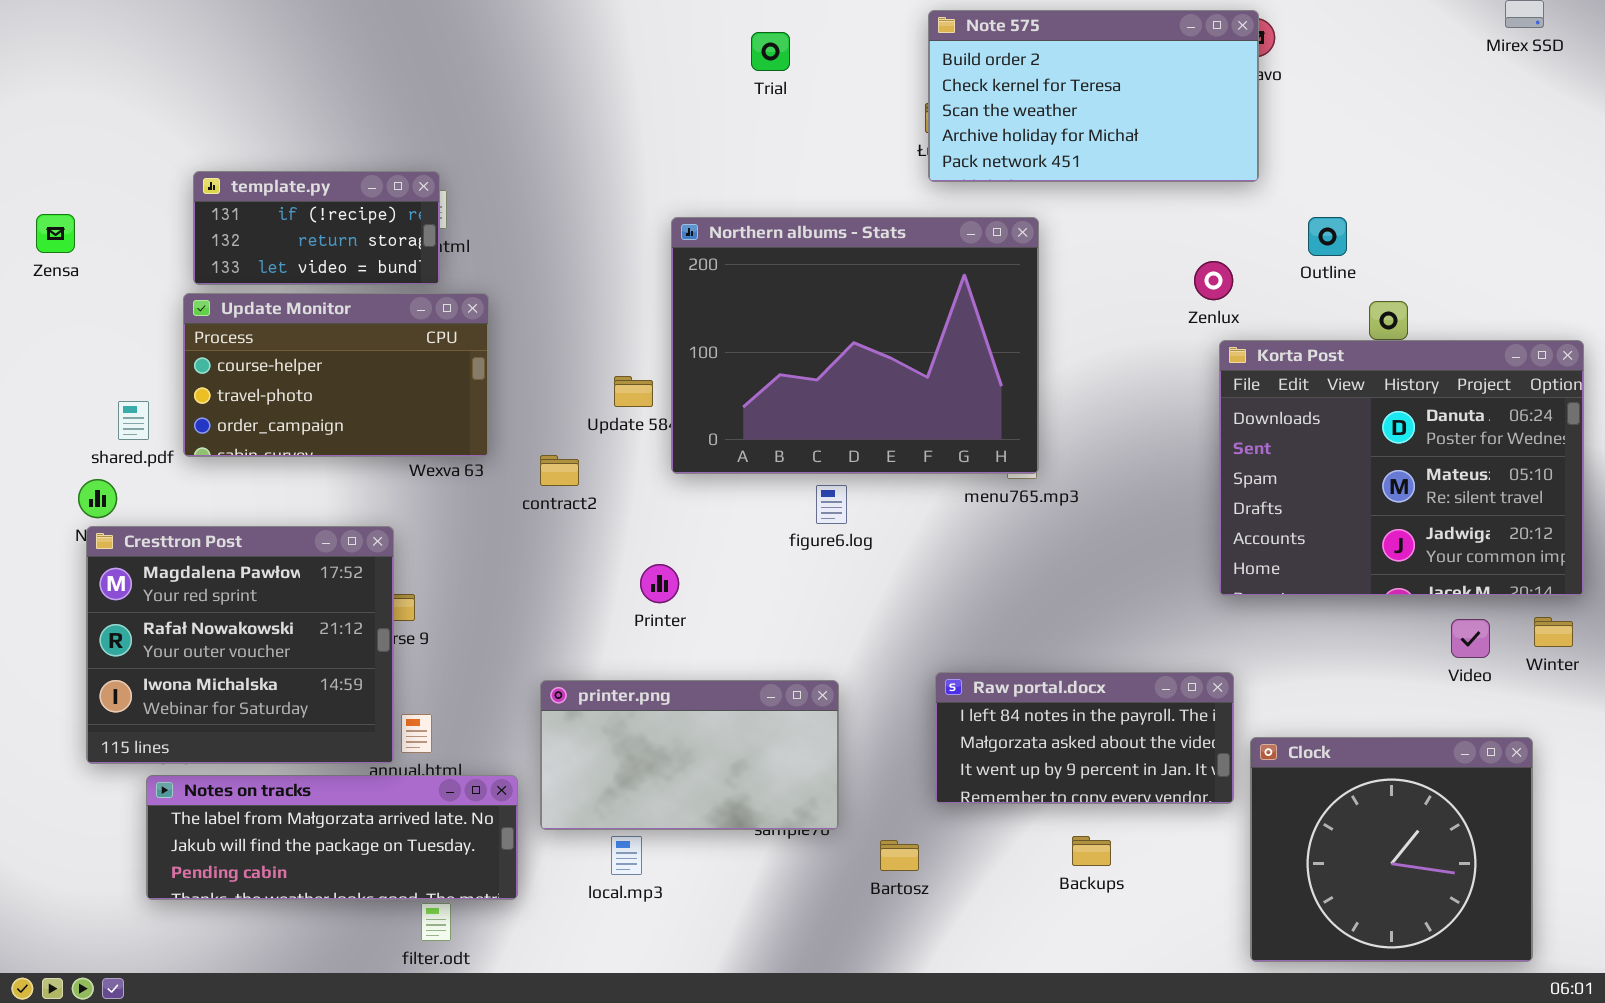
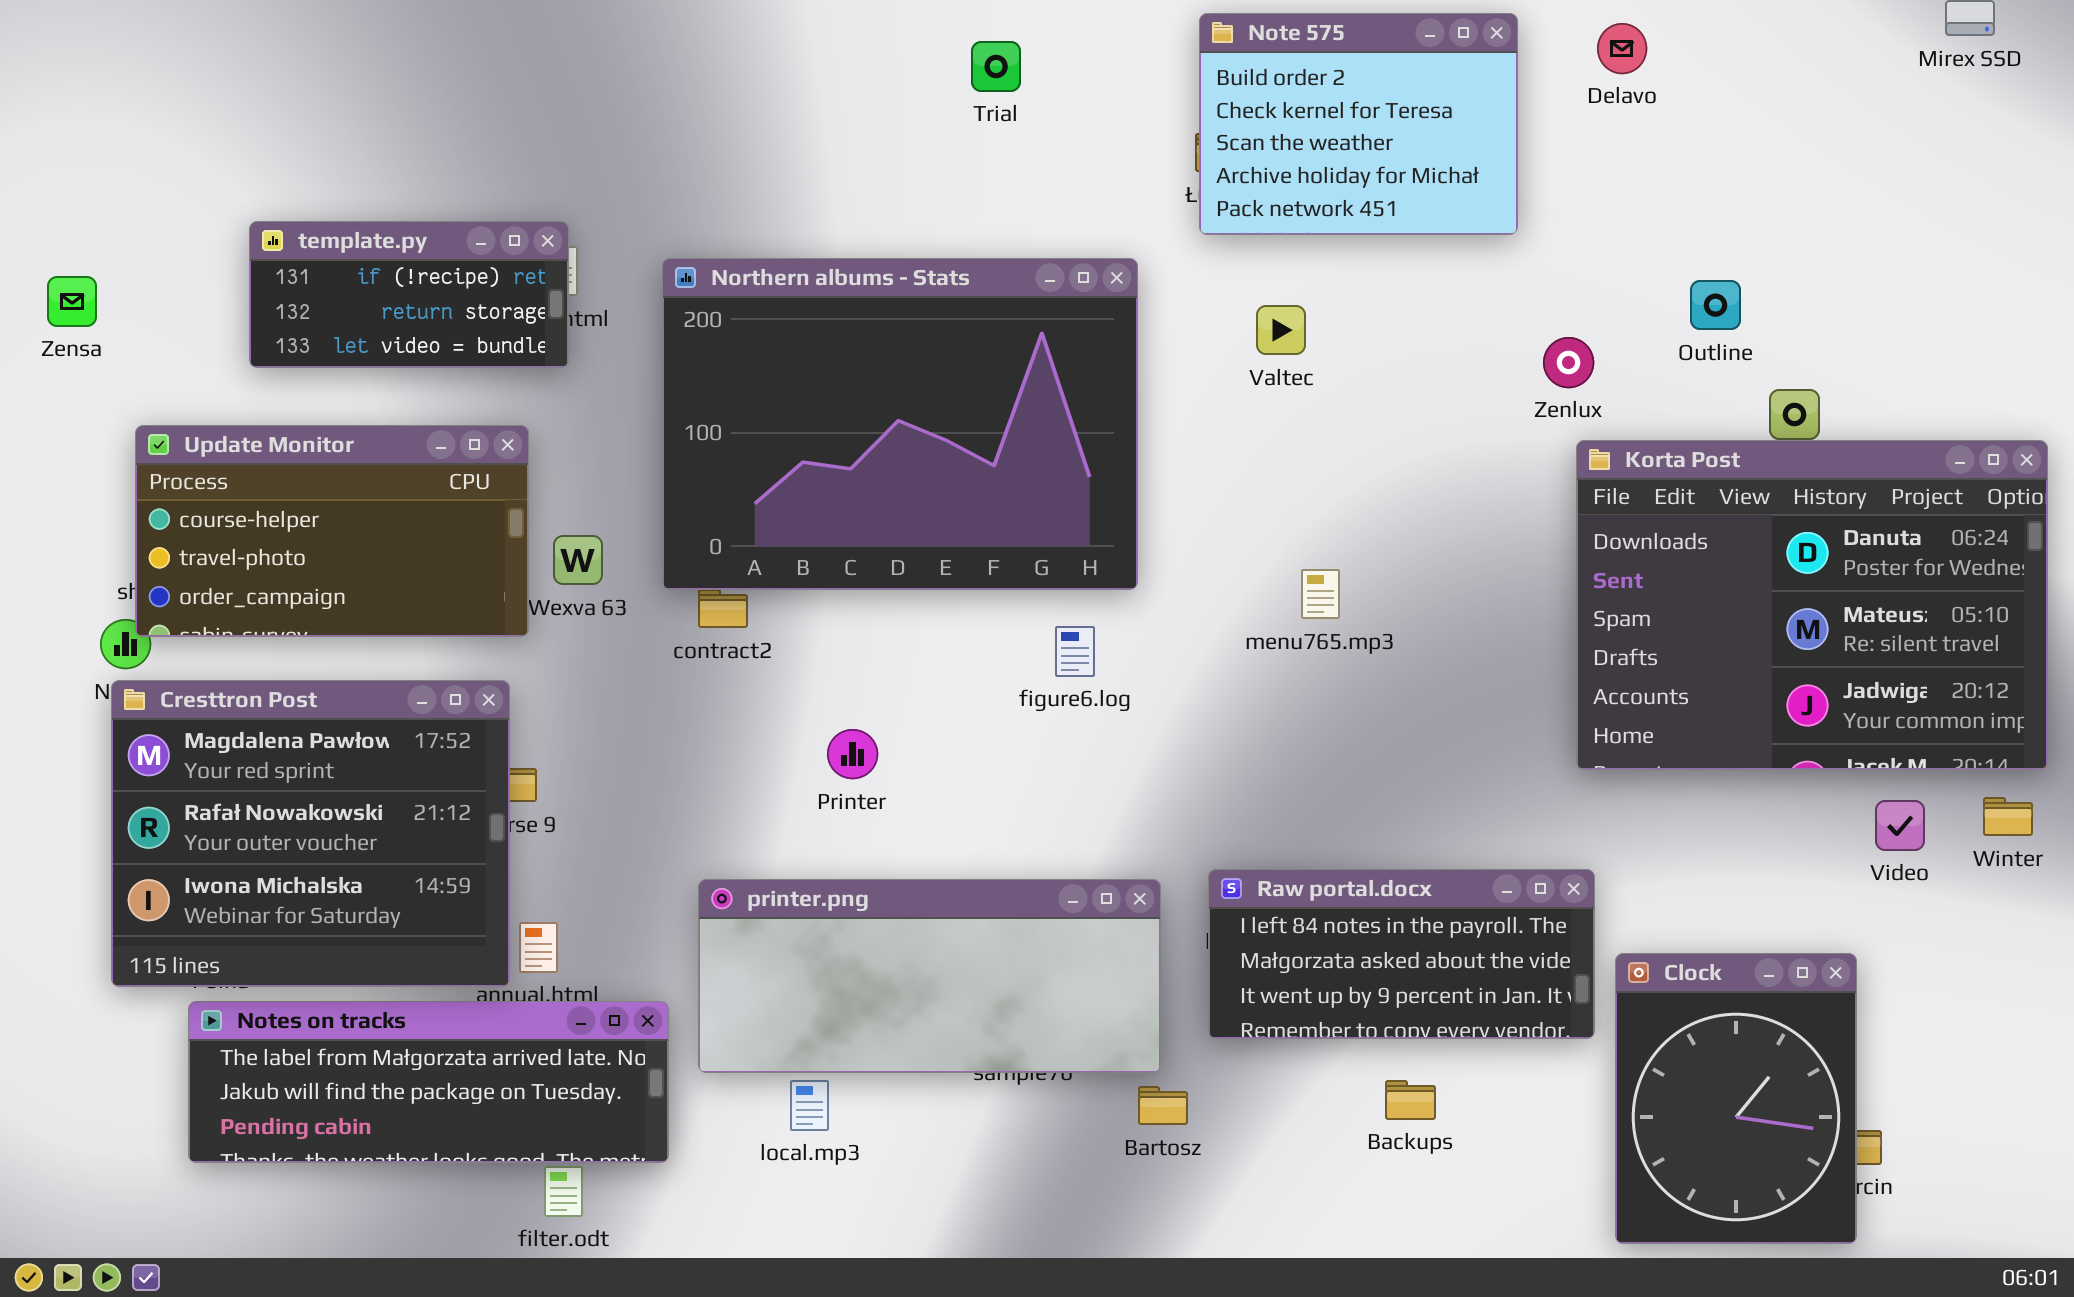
Note 575: [928,10,1259,182] -> [1199,13,1518,235], resized
Northern albums - Stats: [671,217,1039,474] -> [662,258,1138,590], moved
Update Monitor: [183,293,489,457] -> [135,425,529,637], moved
printer.png: [540,680,839,830] -> [698,879,1161,1073], resized
Clock: [1250,737,1533,962] -> [1615,953,1857,1244], resized

